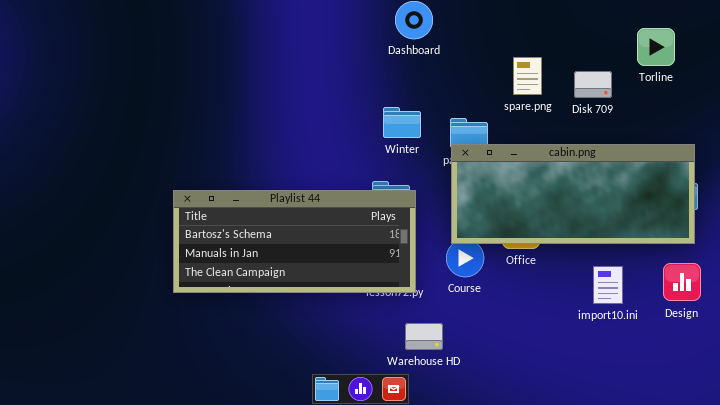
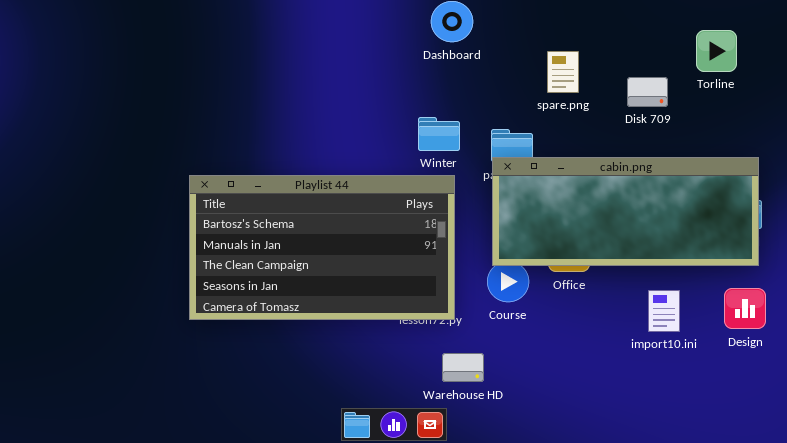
spare.png: [513,57,542,95] -> [547,51,579,93], moved
Playlist 44: [173,190,416,293] -> [189,175,455,320], resized

